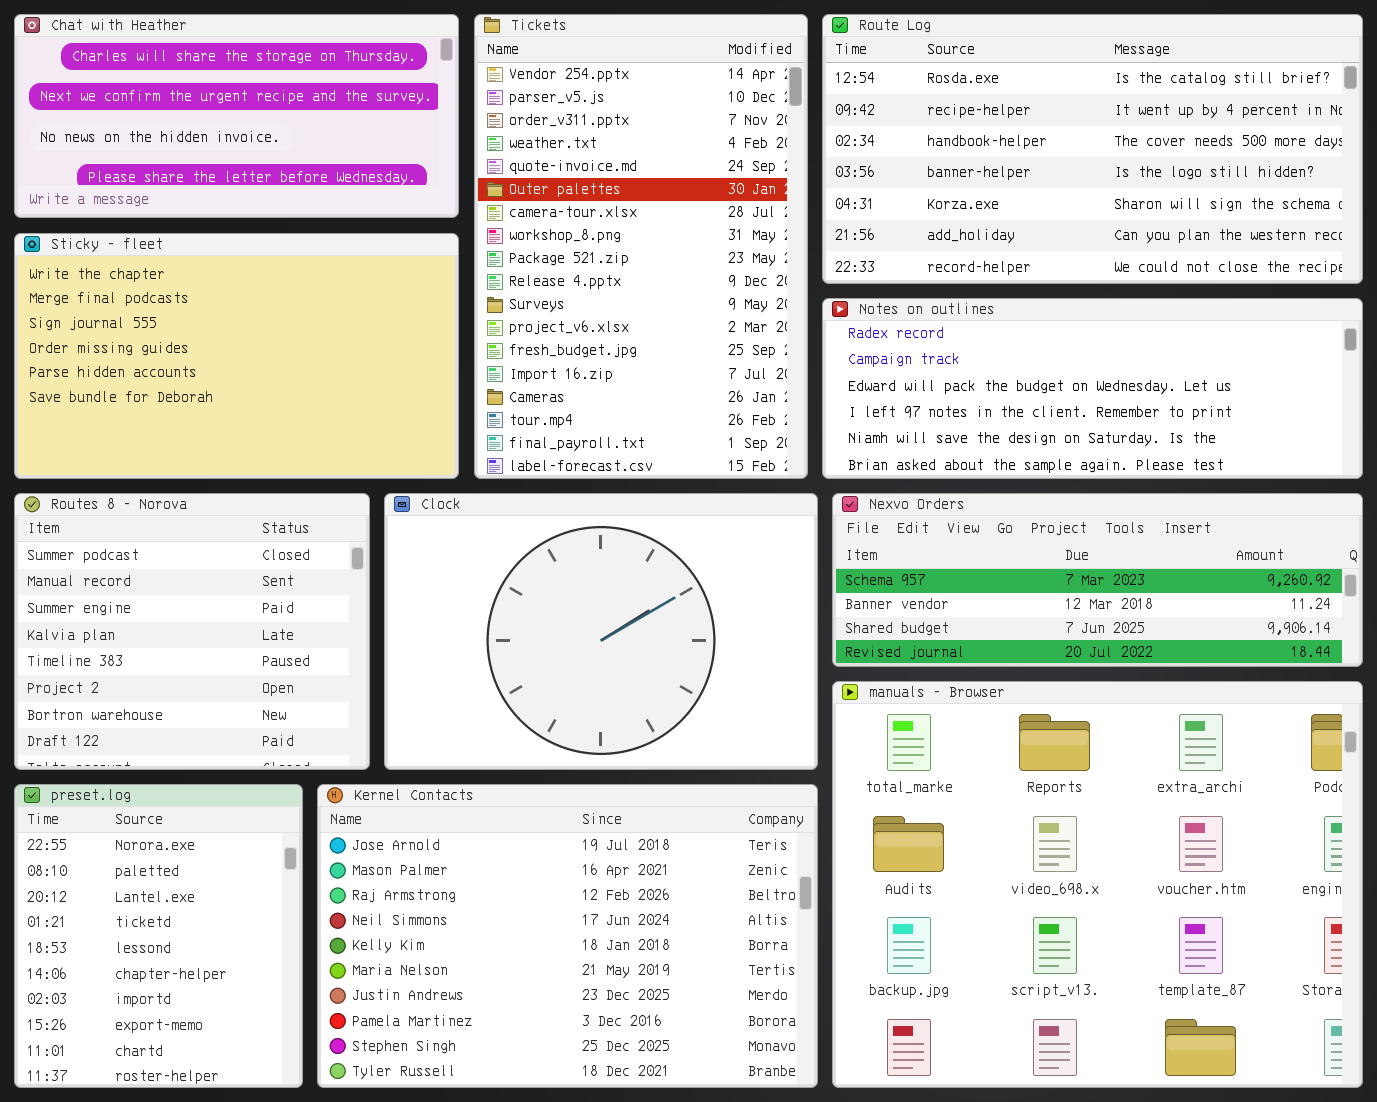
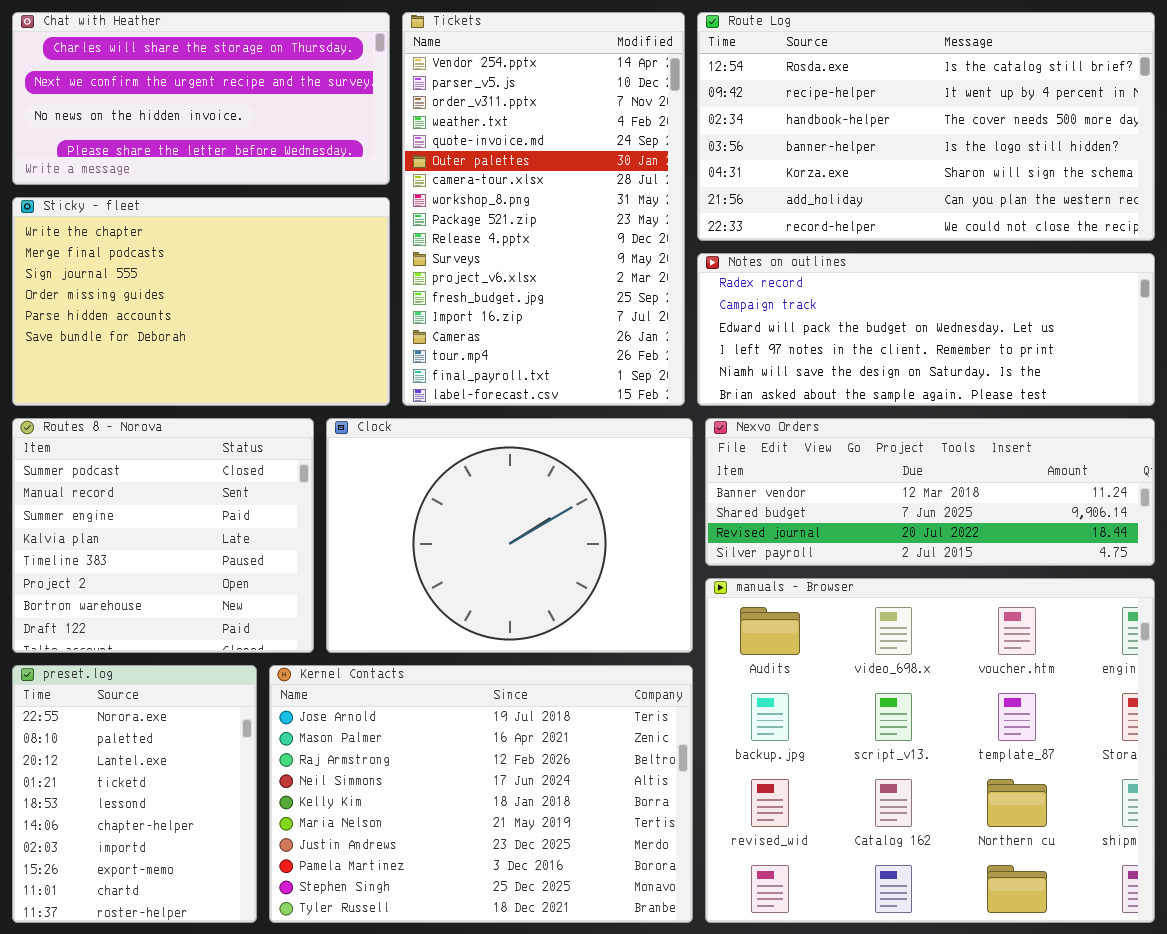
Nexvo Orders: [832,493,1363,667] -> [705,418,1155,566], scrolled down 1 row
manuals - Browser: [832,681,1363,1088] -> [705,578,1155,923], scrolled down 1 row

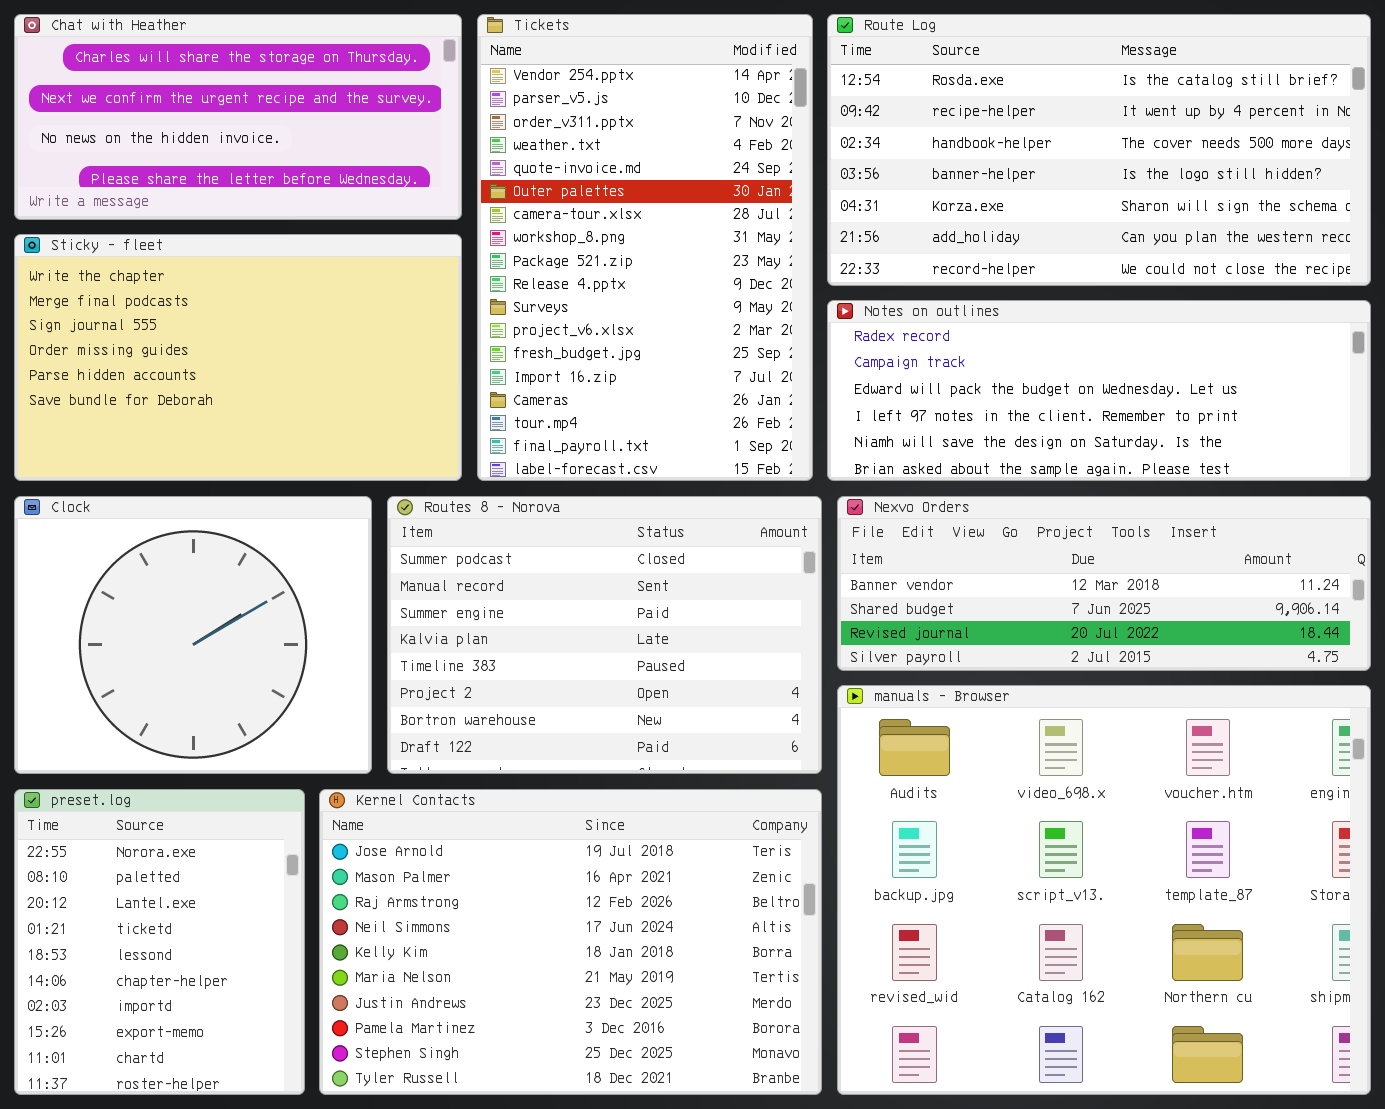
Routes 8 - Norova: [12,418,314,653] -> [387,496,822,774], moved, resized
Clock: [326,418,693,653] -> [14,496,372,774], moved, resized

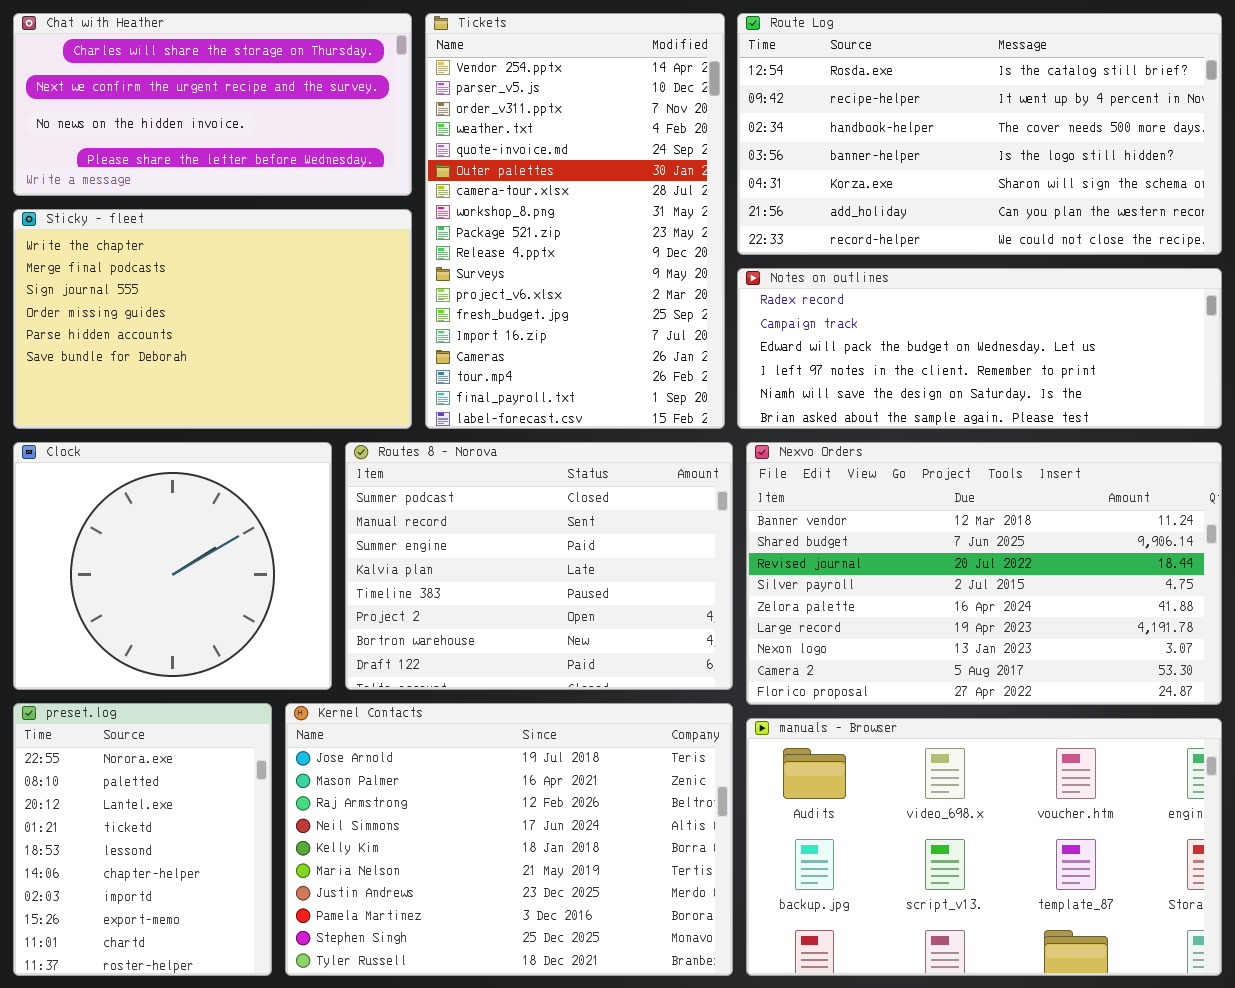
Nexvo Orders: [837,496,1371,671] -> [746,442,1222,705], resized
manuals - Browser: [837,685,1371,1095] -> [746,718,1222,976], resized

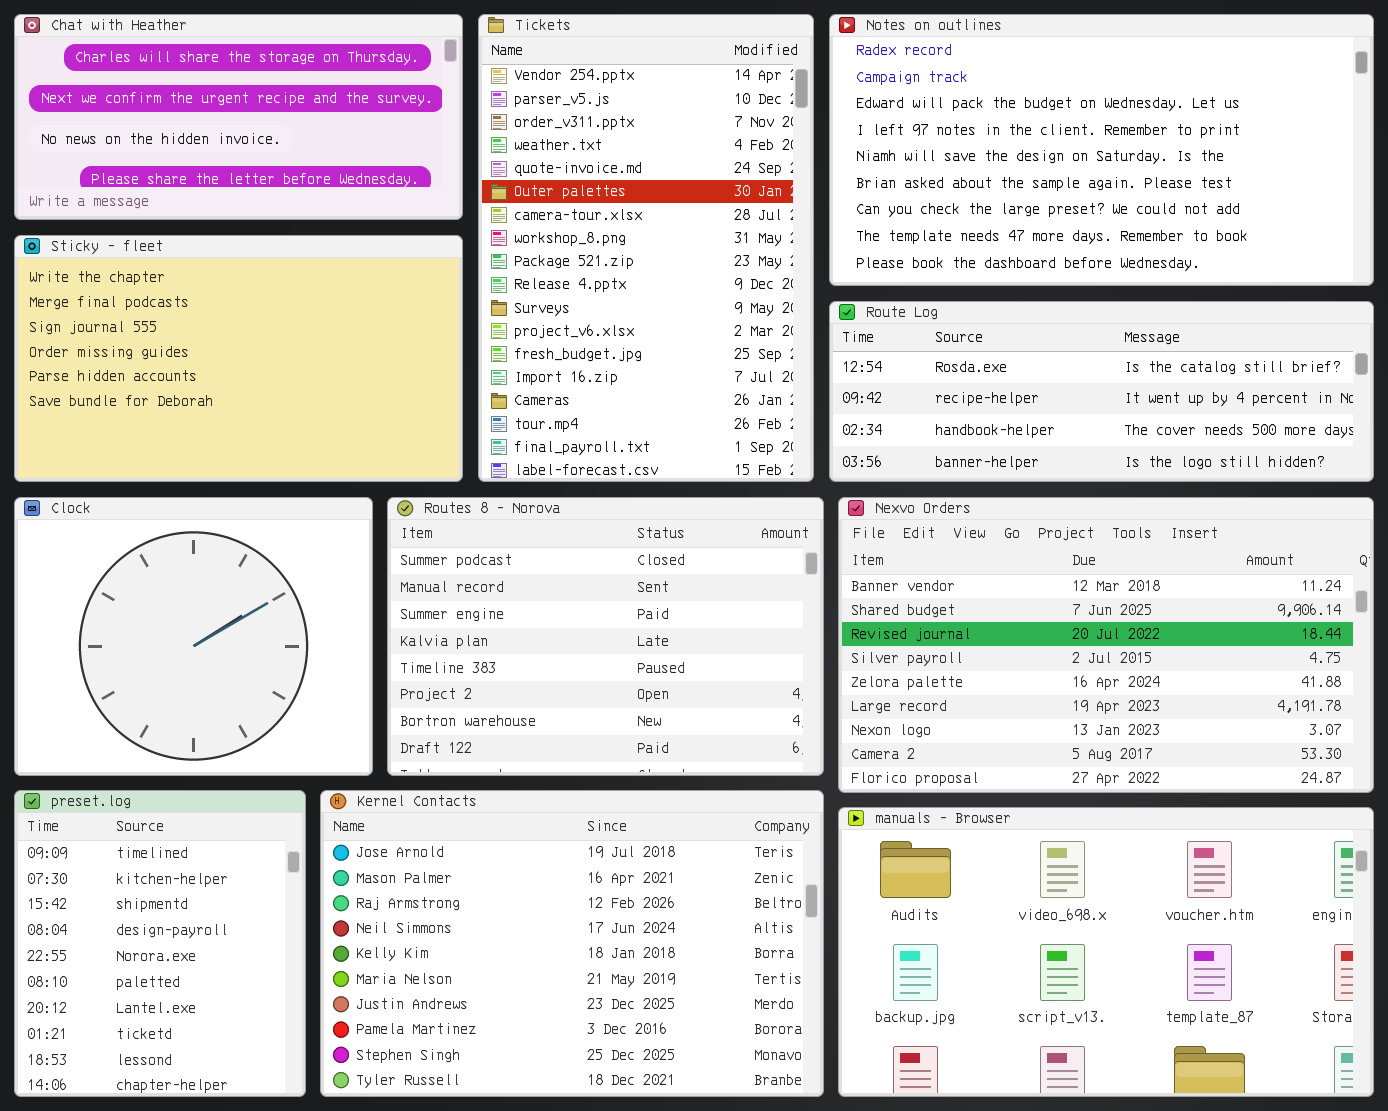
Route Log: [737,13,1222,255] -> [829,301,1374,482], moved, resized
Notes on outlines: [737,268,1222,429] -> [829,14,1374,286], moved, resized
preset.log: [13,703,272,976] -> [14,790,306,1097], scrolled up 4 rows

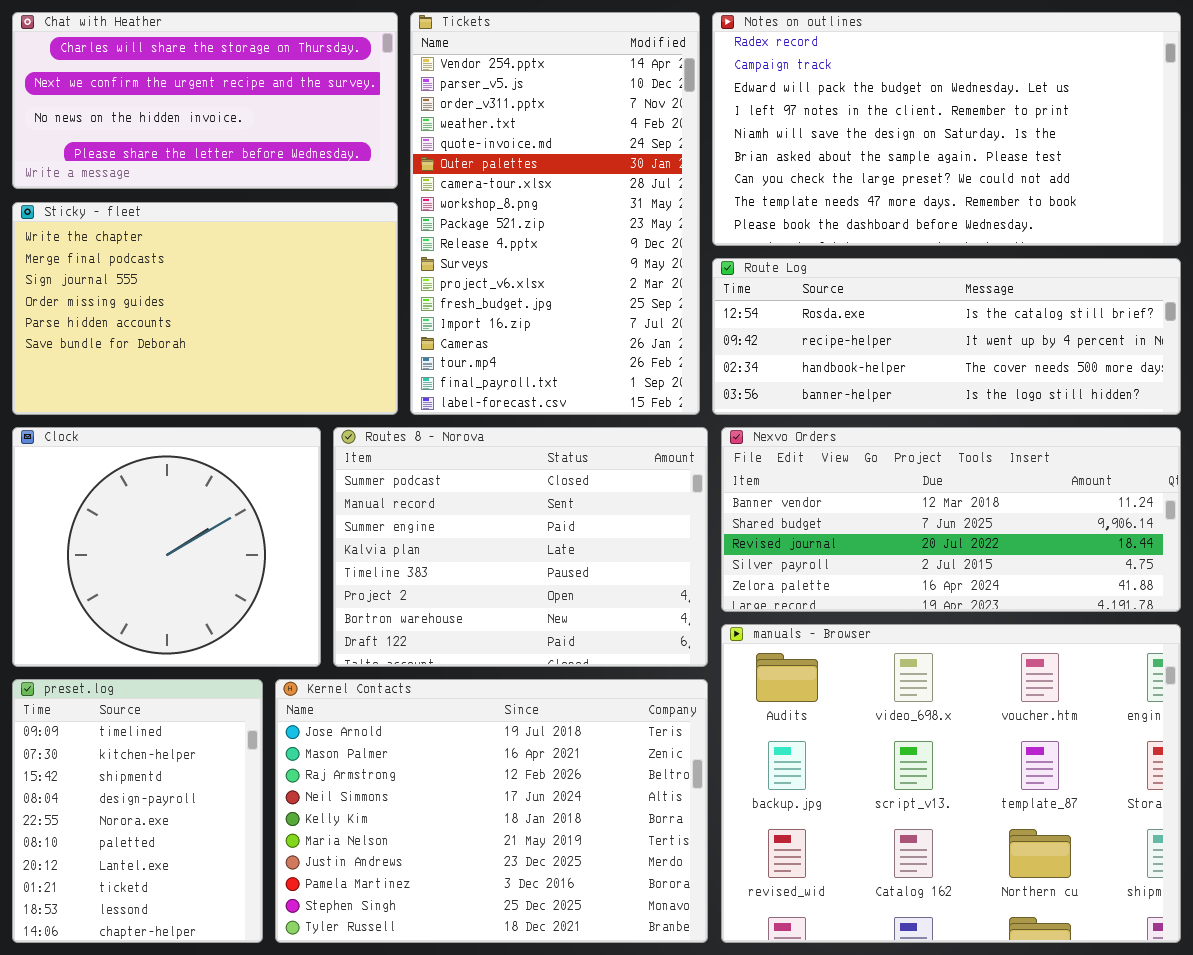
Nexvo Orders: [838,497,1374,793] -> [721,427,1181,612], resized
manuals - Browser: [838,807,1374,1097] -> [721,624,1181,943], resized

